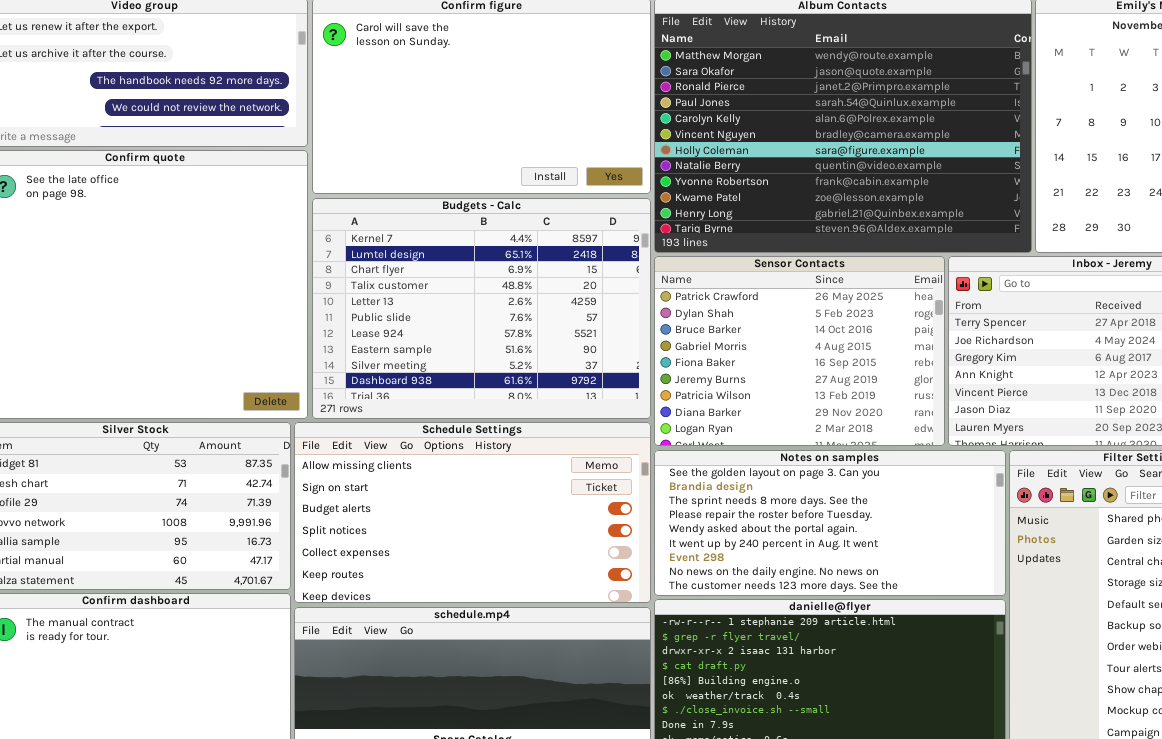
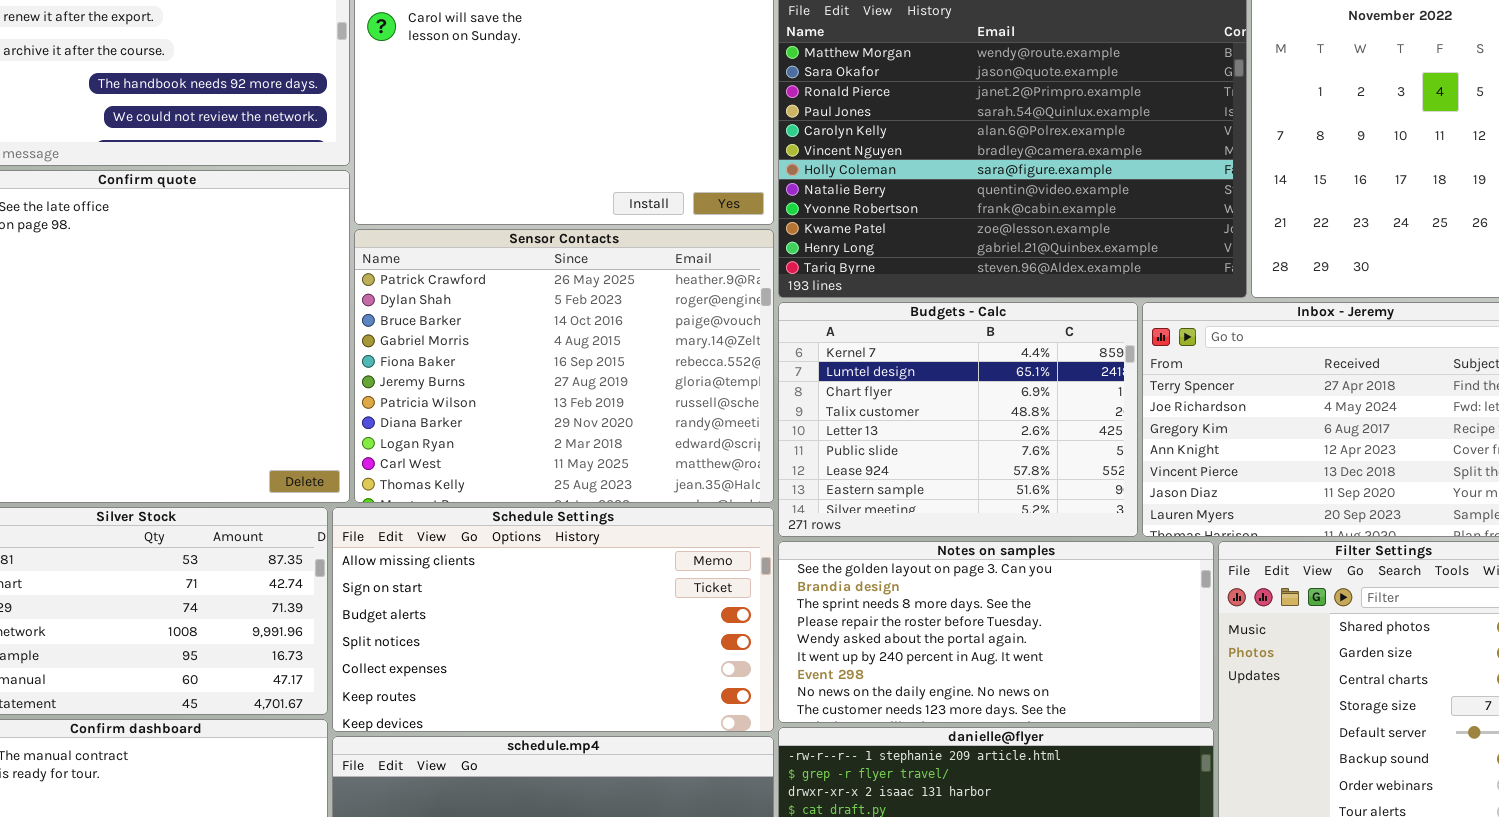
Budgets - Calc: [312,198,651,419] -> [778,302,1138,537], moved, resized
Sensor Contacts: [654,256,945,446] -> [354,229,774,503], moved, resized

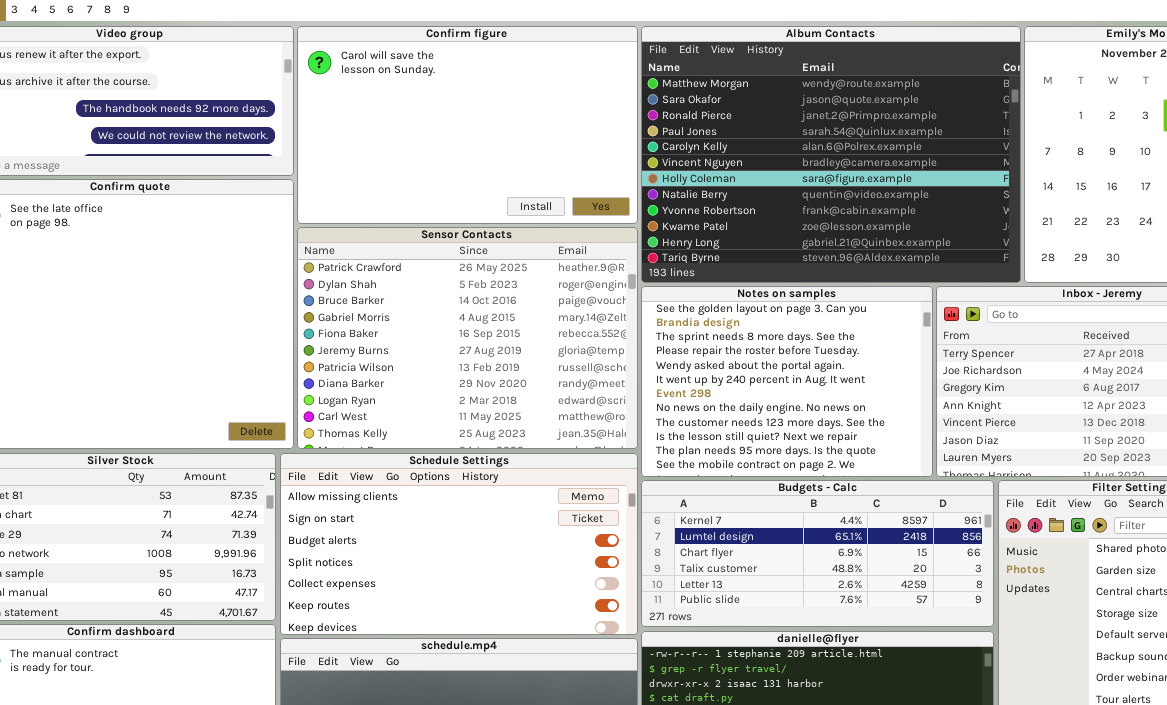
Budgets - Calc: [778,302,1138,537] -> [641,480,994,627], moved, resized
Notes on samples: [778,541,1214,723] -> [641,286,933,477], moved, resized

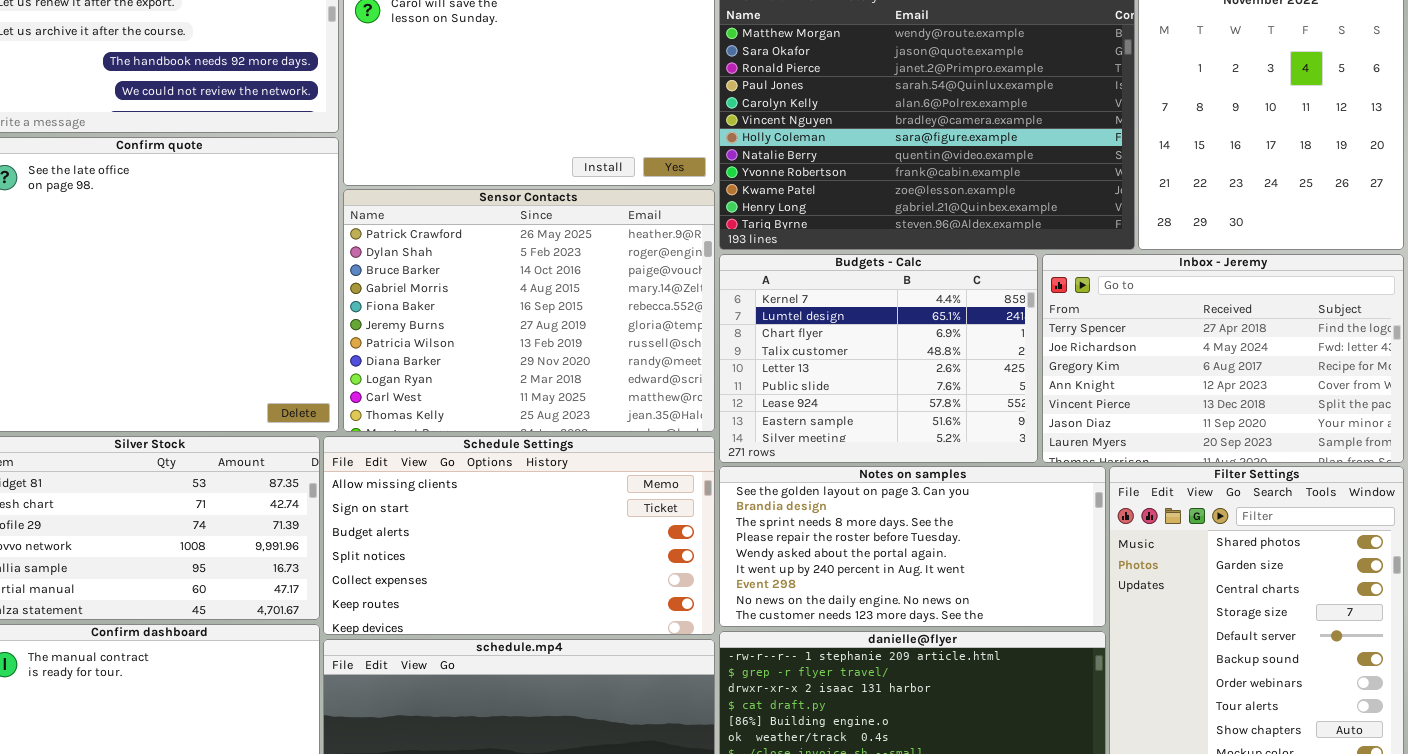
Notes on samples: [641,286,933,477] -> [719,466,1106,627], moved, resized
Budgets - Calc: [641,480,994,627] -> [719,254,1038,463], moved, resized

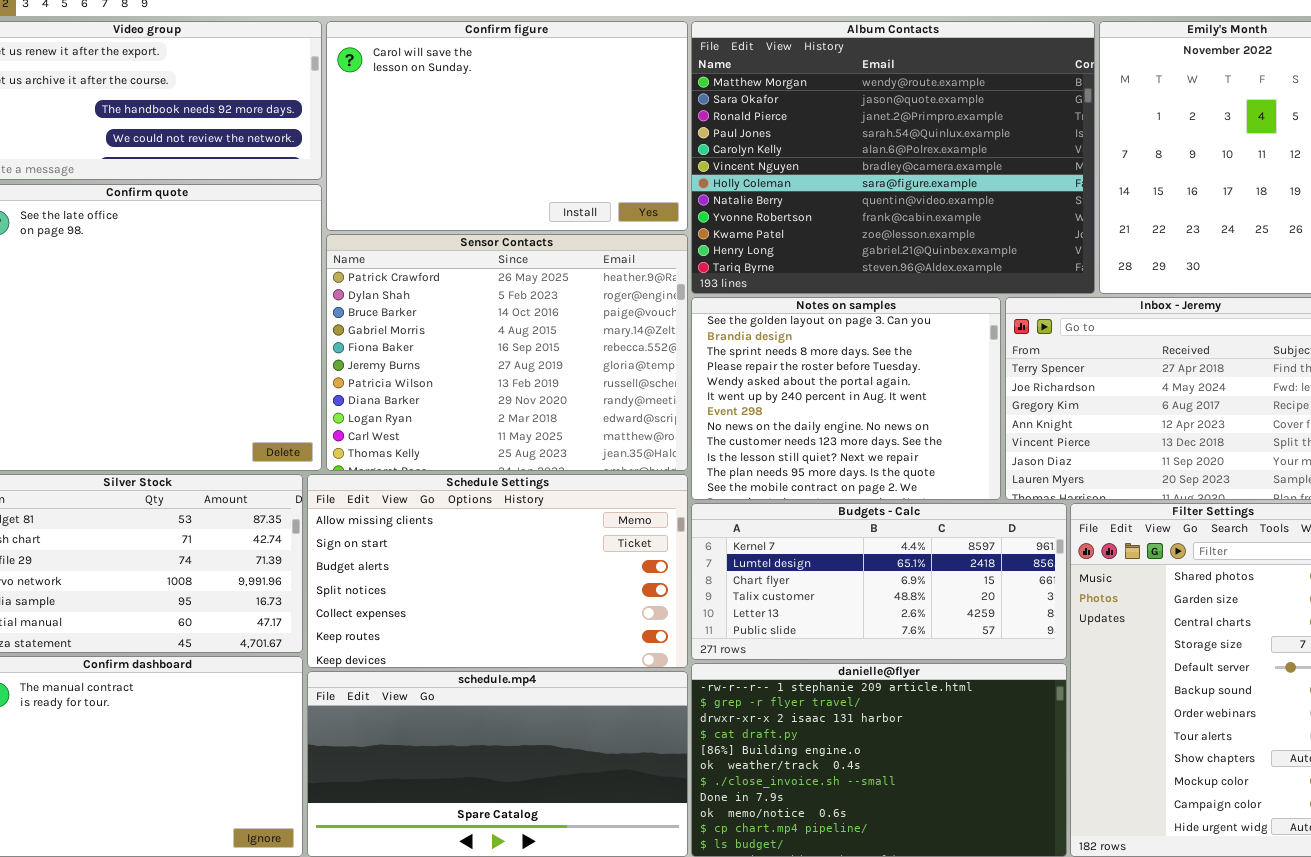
Budgets - Calc: [719,254,1038,463] -> [691,503,1067,660], moved, resized
Notes on samples: [719,466,1106,627] -> [691,297,1001,500], moved, resized

